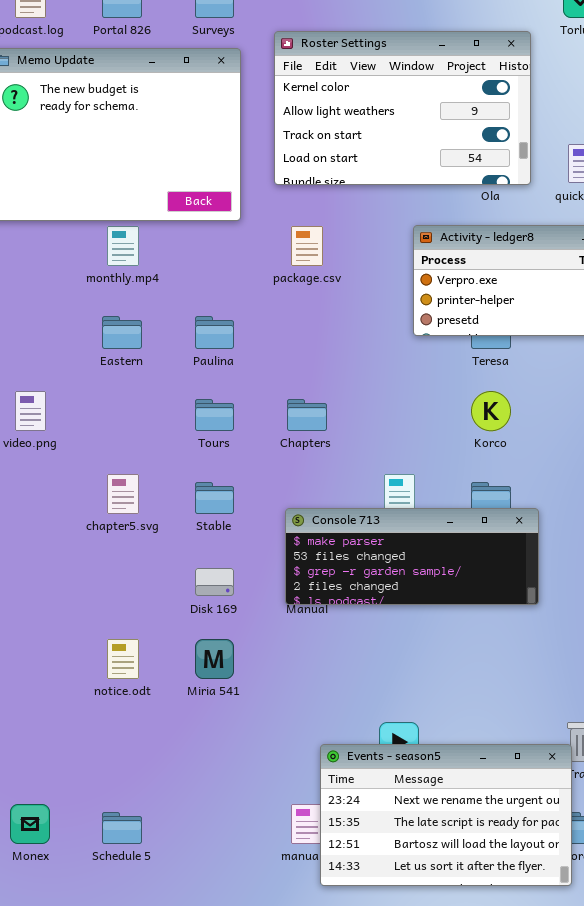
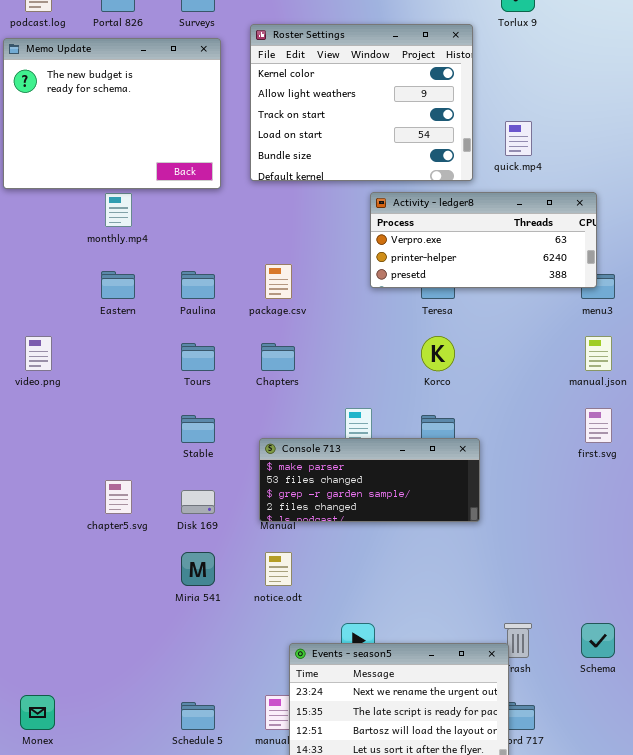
Roster Settings: [274,31,531,185] -> [250,24,473,181], resized
package.csv: [291,226,323,266] -> [265,264,292,299], moved
chapter5.svg: [107,474,139,514] -> [105,480,132,514], moved
notice.odt: [107,639,139,679] -> [265,552,292,586], moved
Schedule 5: [102,812,142,844] -> [181,702,215,730], moved

